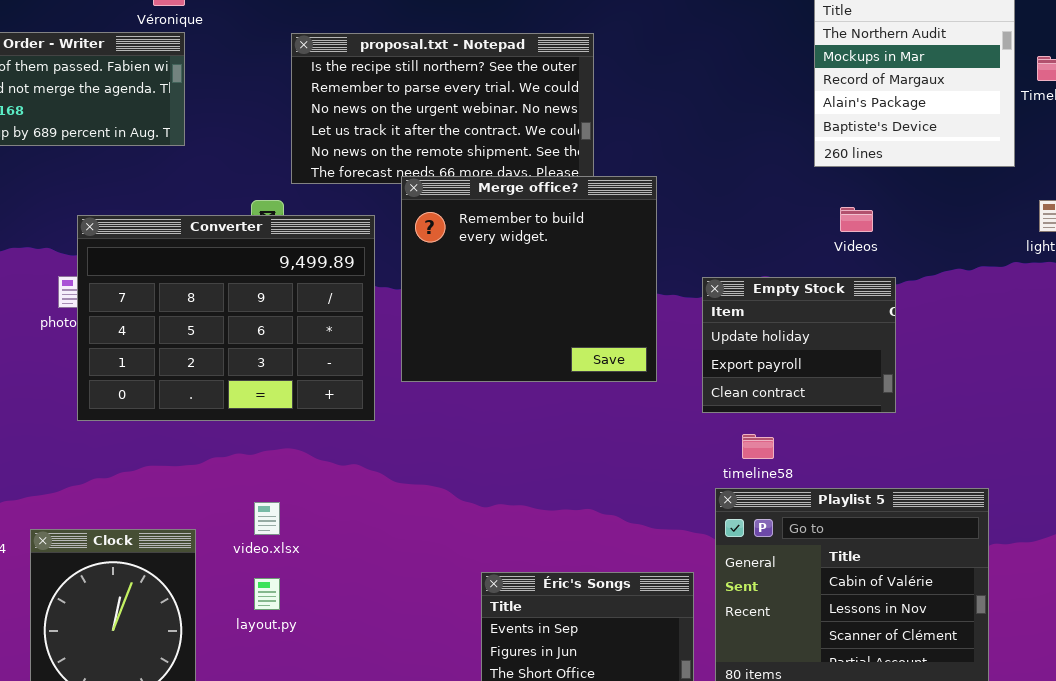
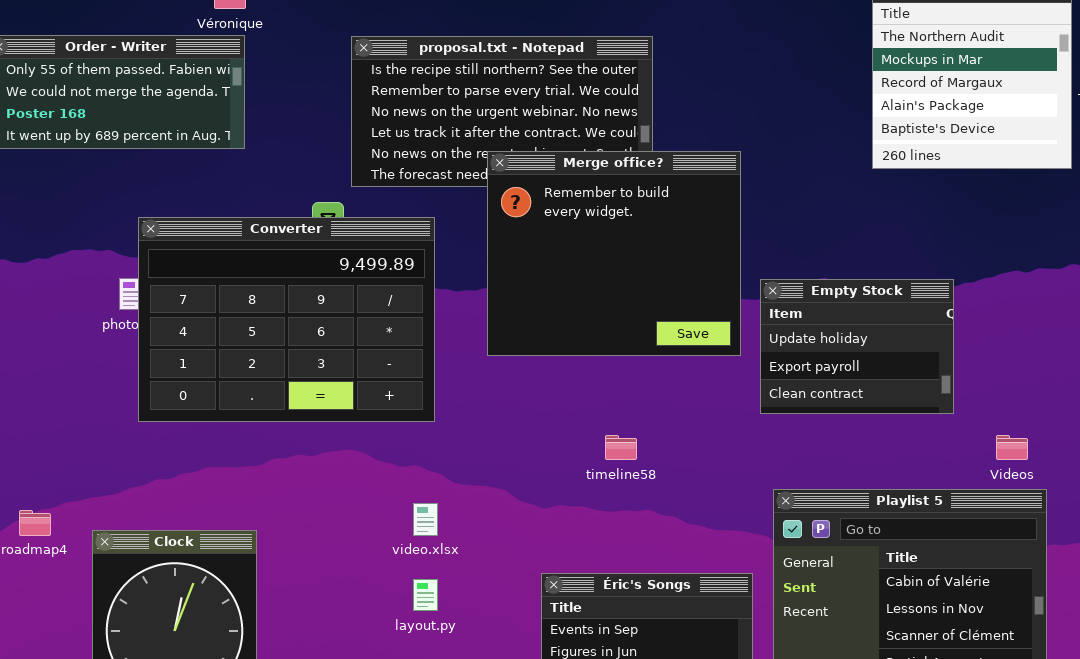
Merge office?: [401,176,657,382] -> [487,151,741,356], moved
Videos: [840,207,873,232] -> [996,435,1028,460], moved
timeline58: [742,434,774,459] -> [605,435,637,460], moved
video.xlsx: [254,502,280,535] -> [413,503,438,536], moved
layout.py: [254,578,280,610] -> [413,579,438,611], moved

